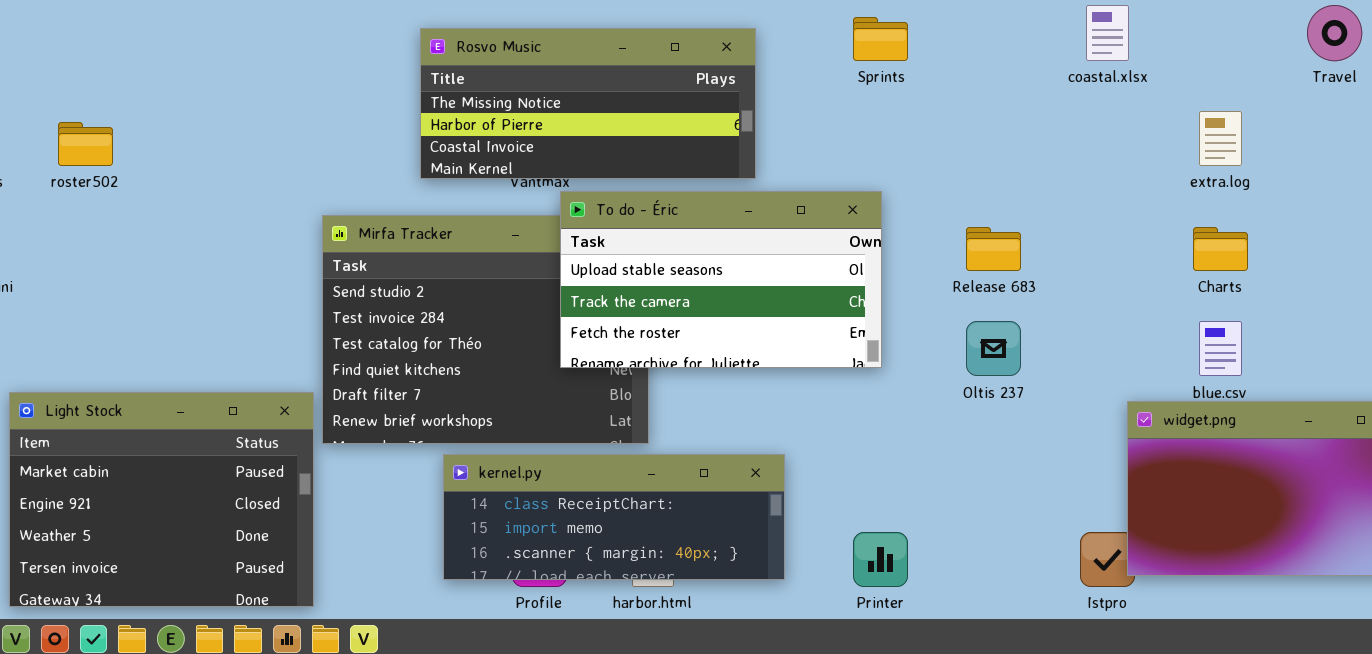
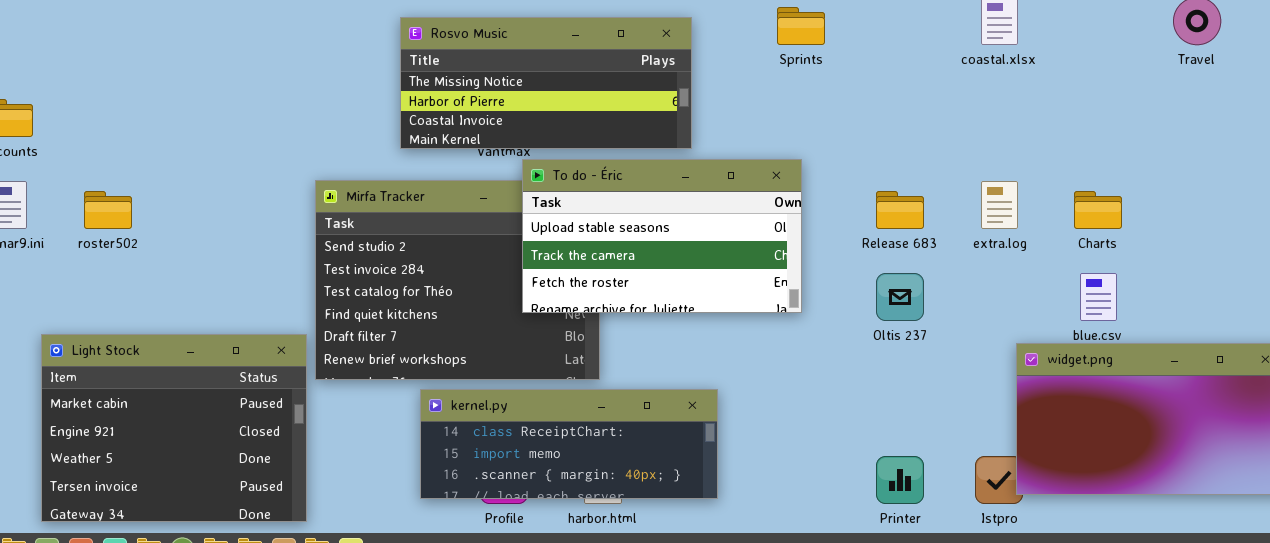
extra.log: [1199,111,1242,166] -> [981,181,1018,229], moved
roster502: [58,122,113,166] -> [84,191,132,229], moved
Printer: [853,532,908,587] -> [876,456,924,504], moved

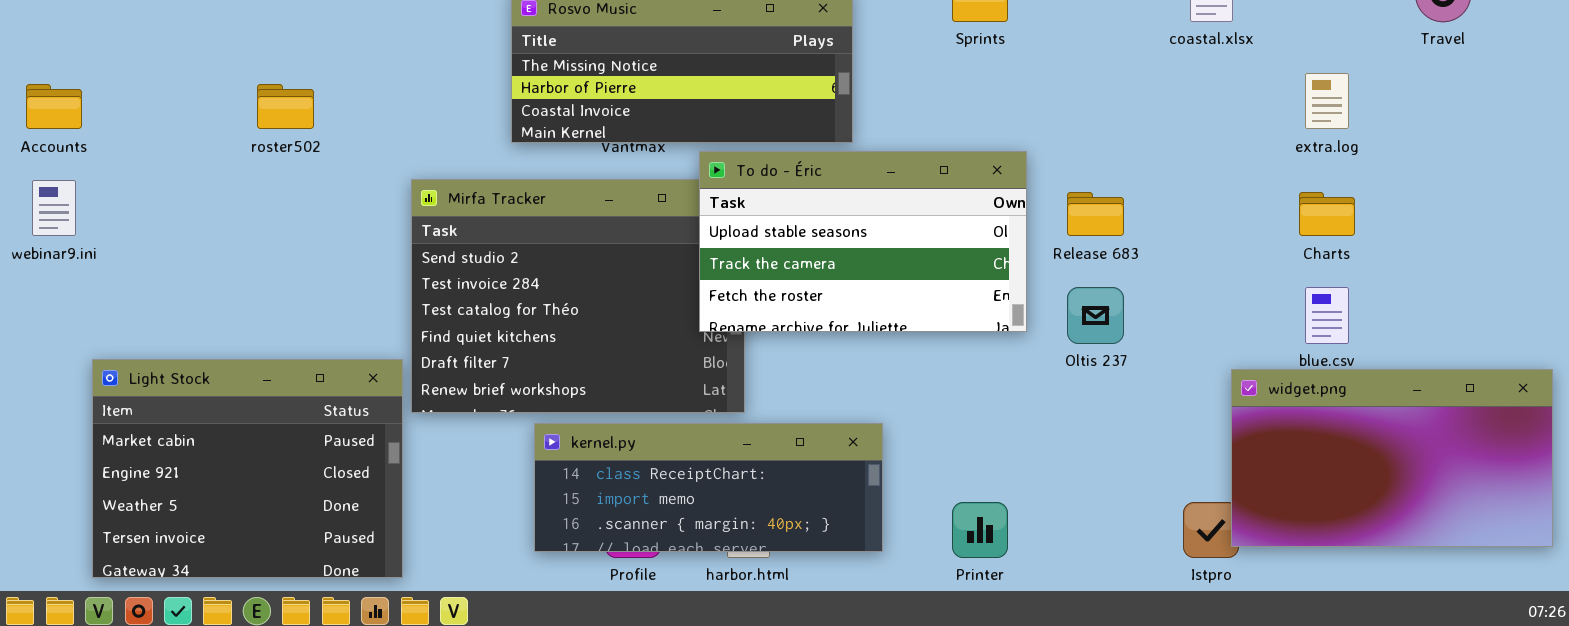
To do - Éric: [522,159,802,313] -> [699,151,1027,332], moved
extra.log: [981,181,1018,229] -> [1305,73,1349,129], moved
roster502: [84,191,132,229] -> [257,84,314,129], moved
Printer: [876,456,924,504] -> [952,502,1008,558], moved

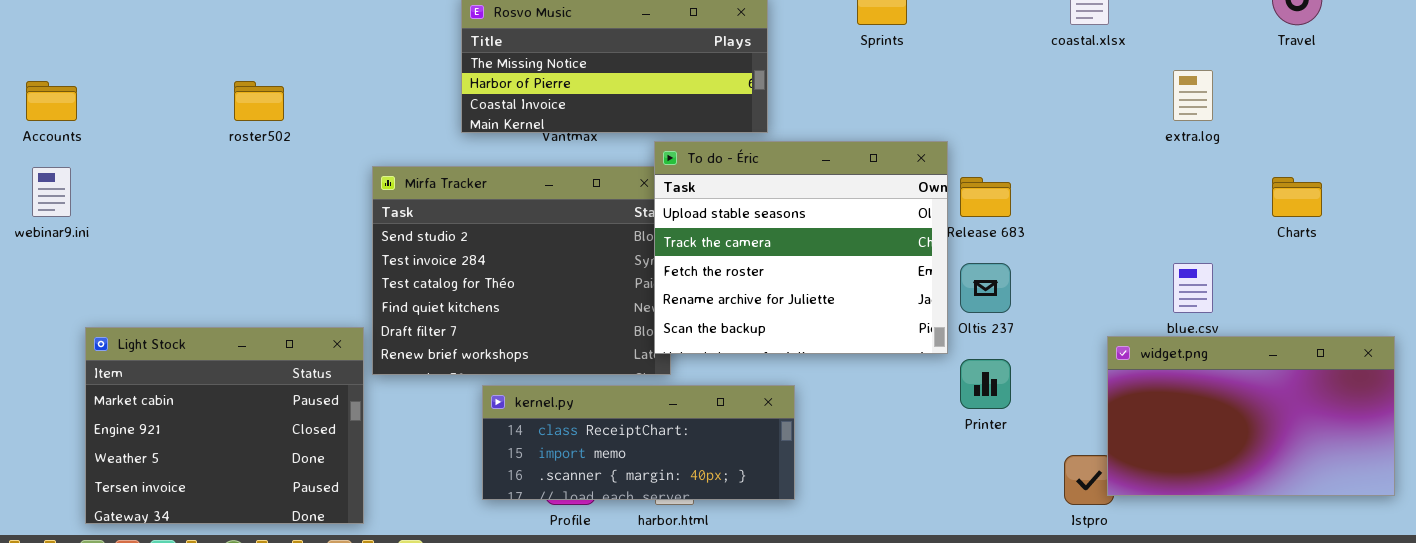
To do - Éric: [699,151,1027,332] -> [654,141,948,354], moved, resized
Charts: [1299,192,1355,236] -> [1272,177,1322,217], moved
Printer: [952,502,1008,558] -> [960,359,1011,409], moved

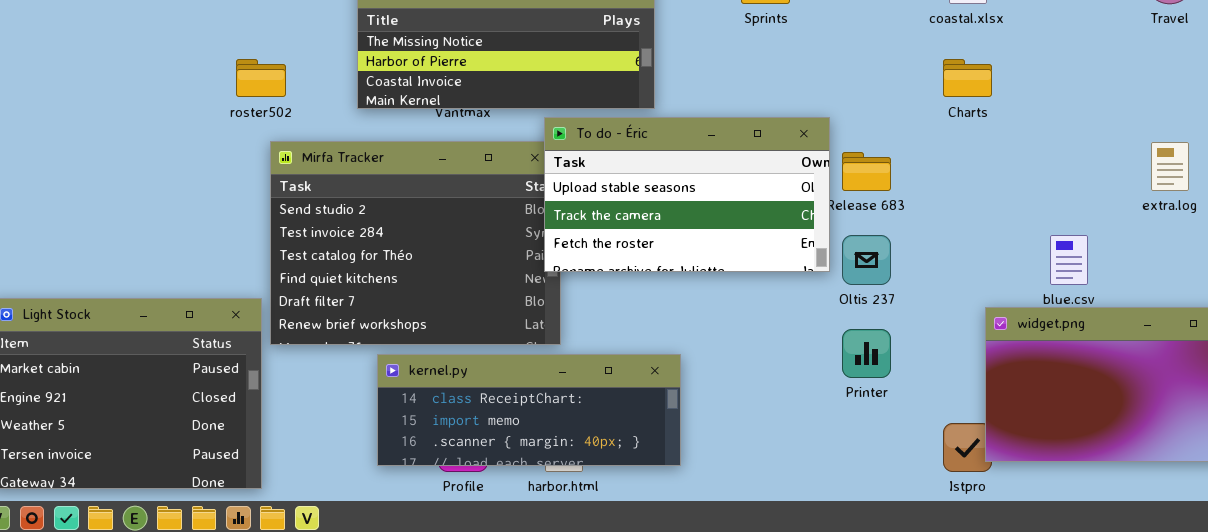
extra.log: [1173,70,1213,121] -> [1151,142,1189,191], moved
roster502: [234,81,284,121] -> [236,59,286,97], moved
To do - Éric: [654,141,948,354] -> [544,117,830,272], resized
Charts: [1272,177,1322,217] -> [943,59,992,97], moved

